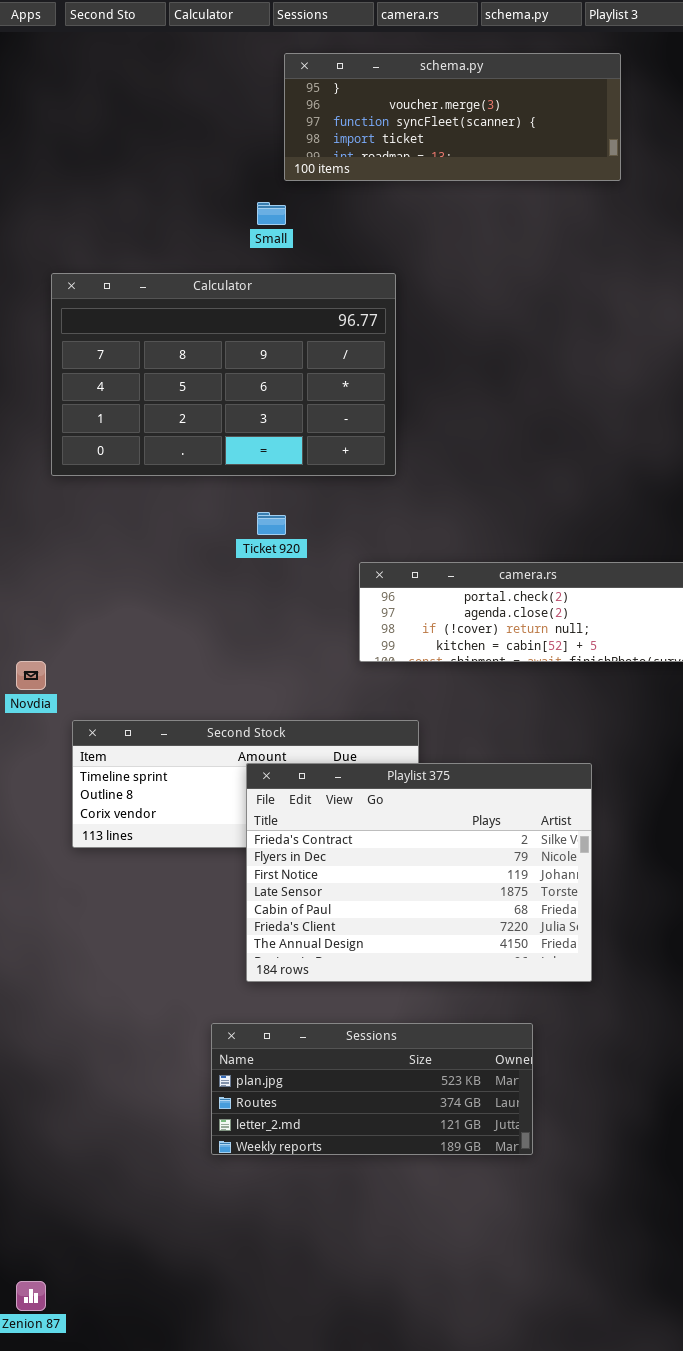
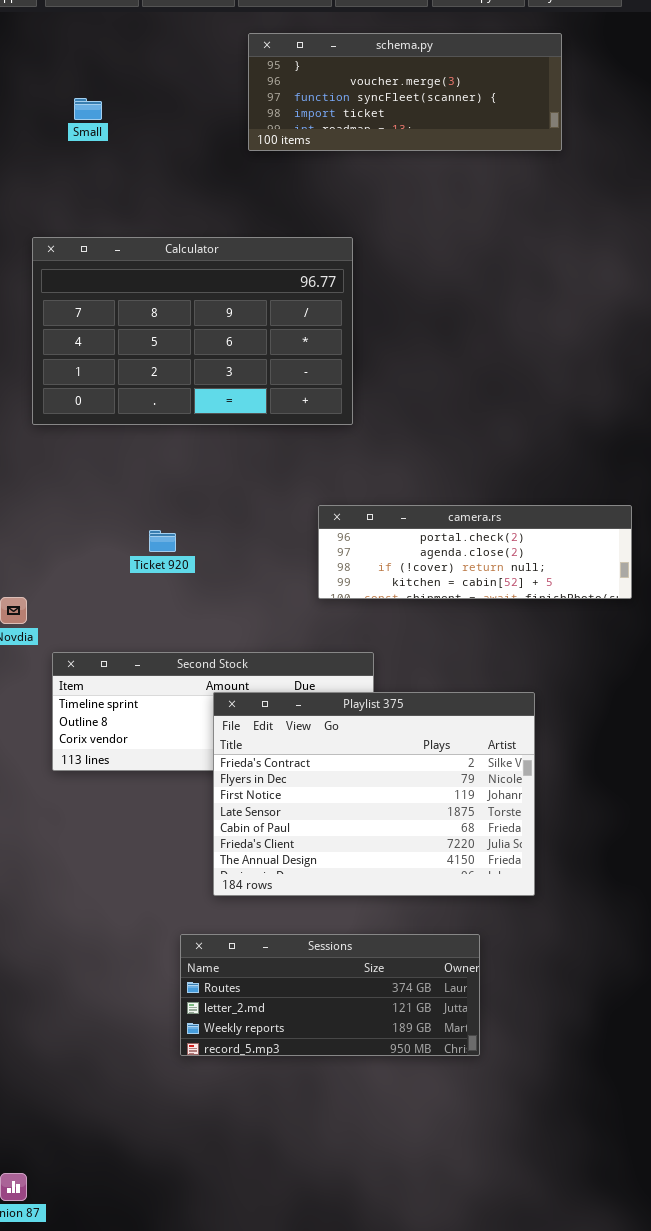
Small: [257,202,286,225] -> [74,98,102,120], moved
Ticket 920: [257,512,286,535] -> [149,530,176,552], moved
Sessions: [211,1023,533,1155] -> [180,934,480,1056], scrolled down 1 row

